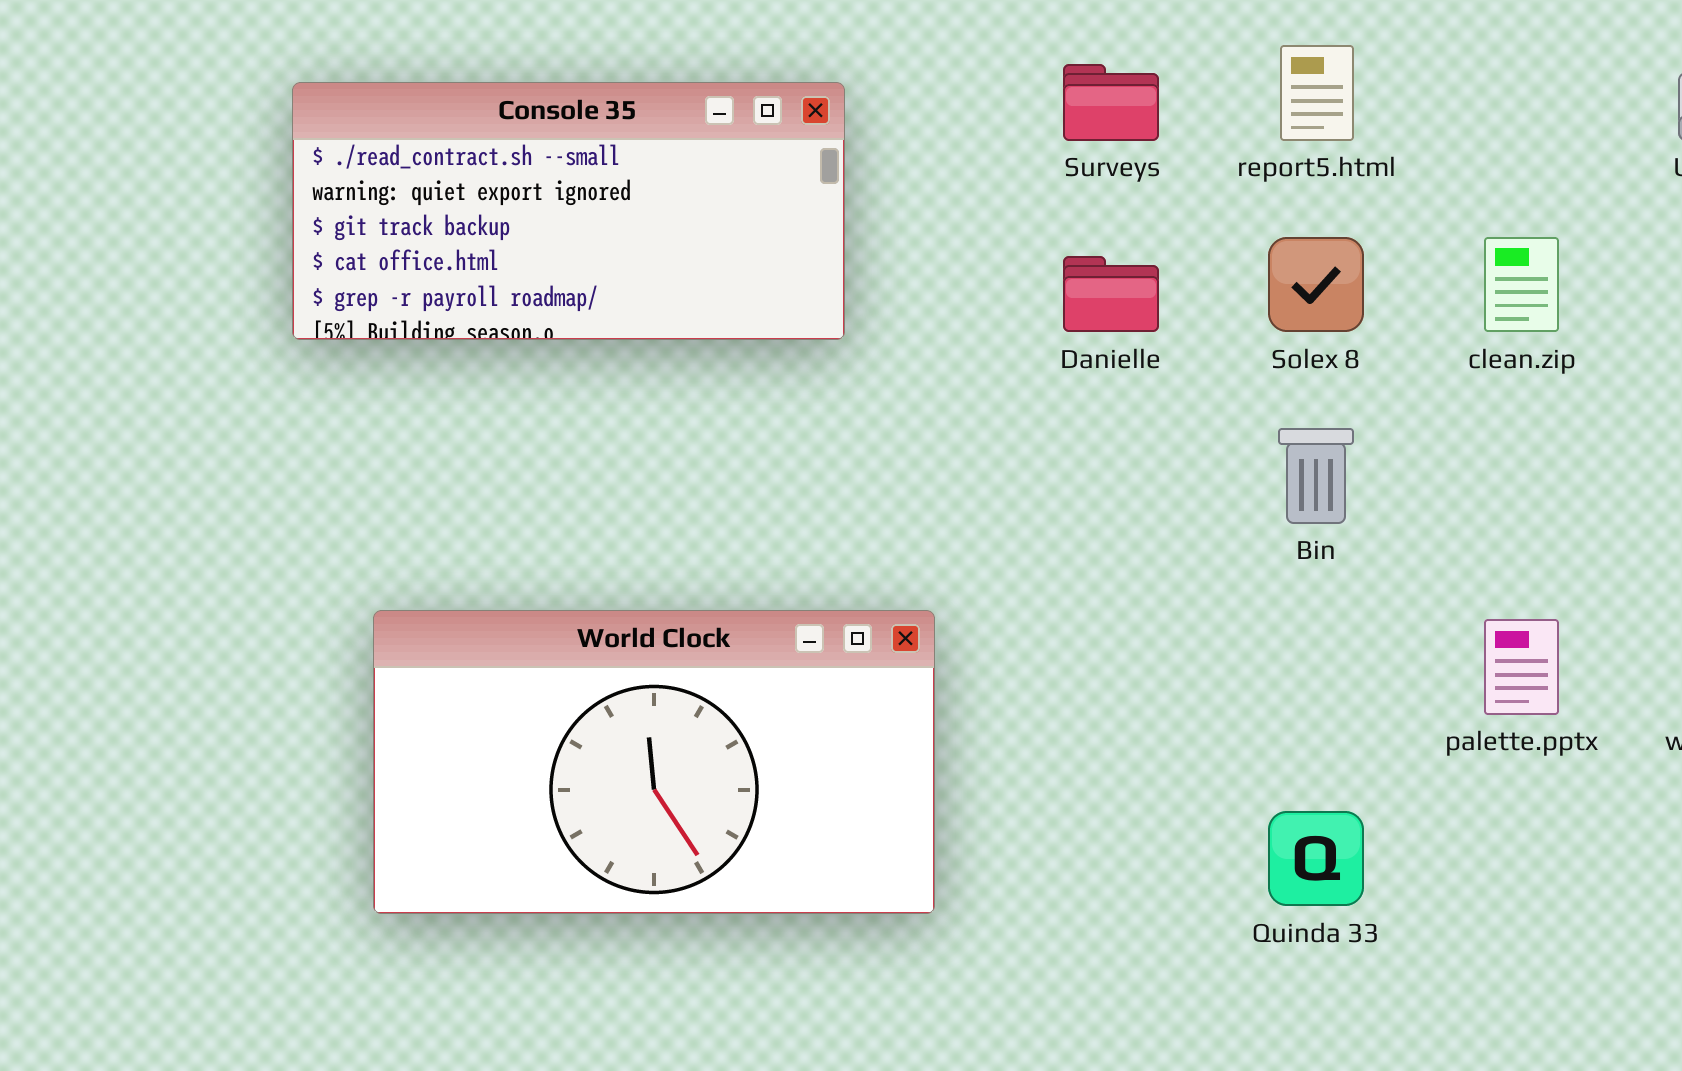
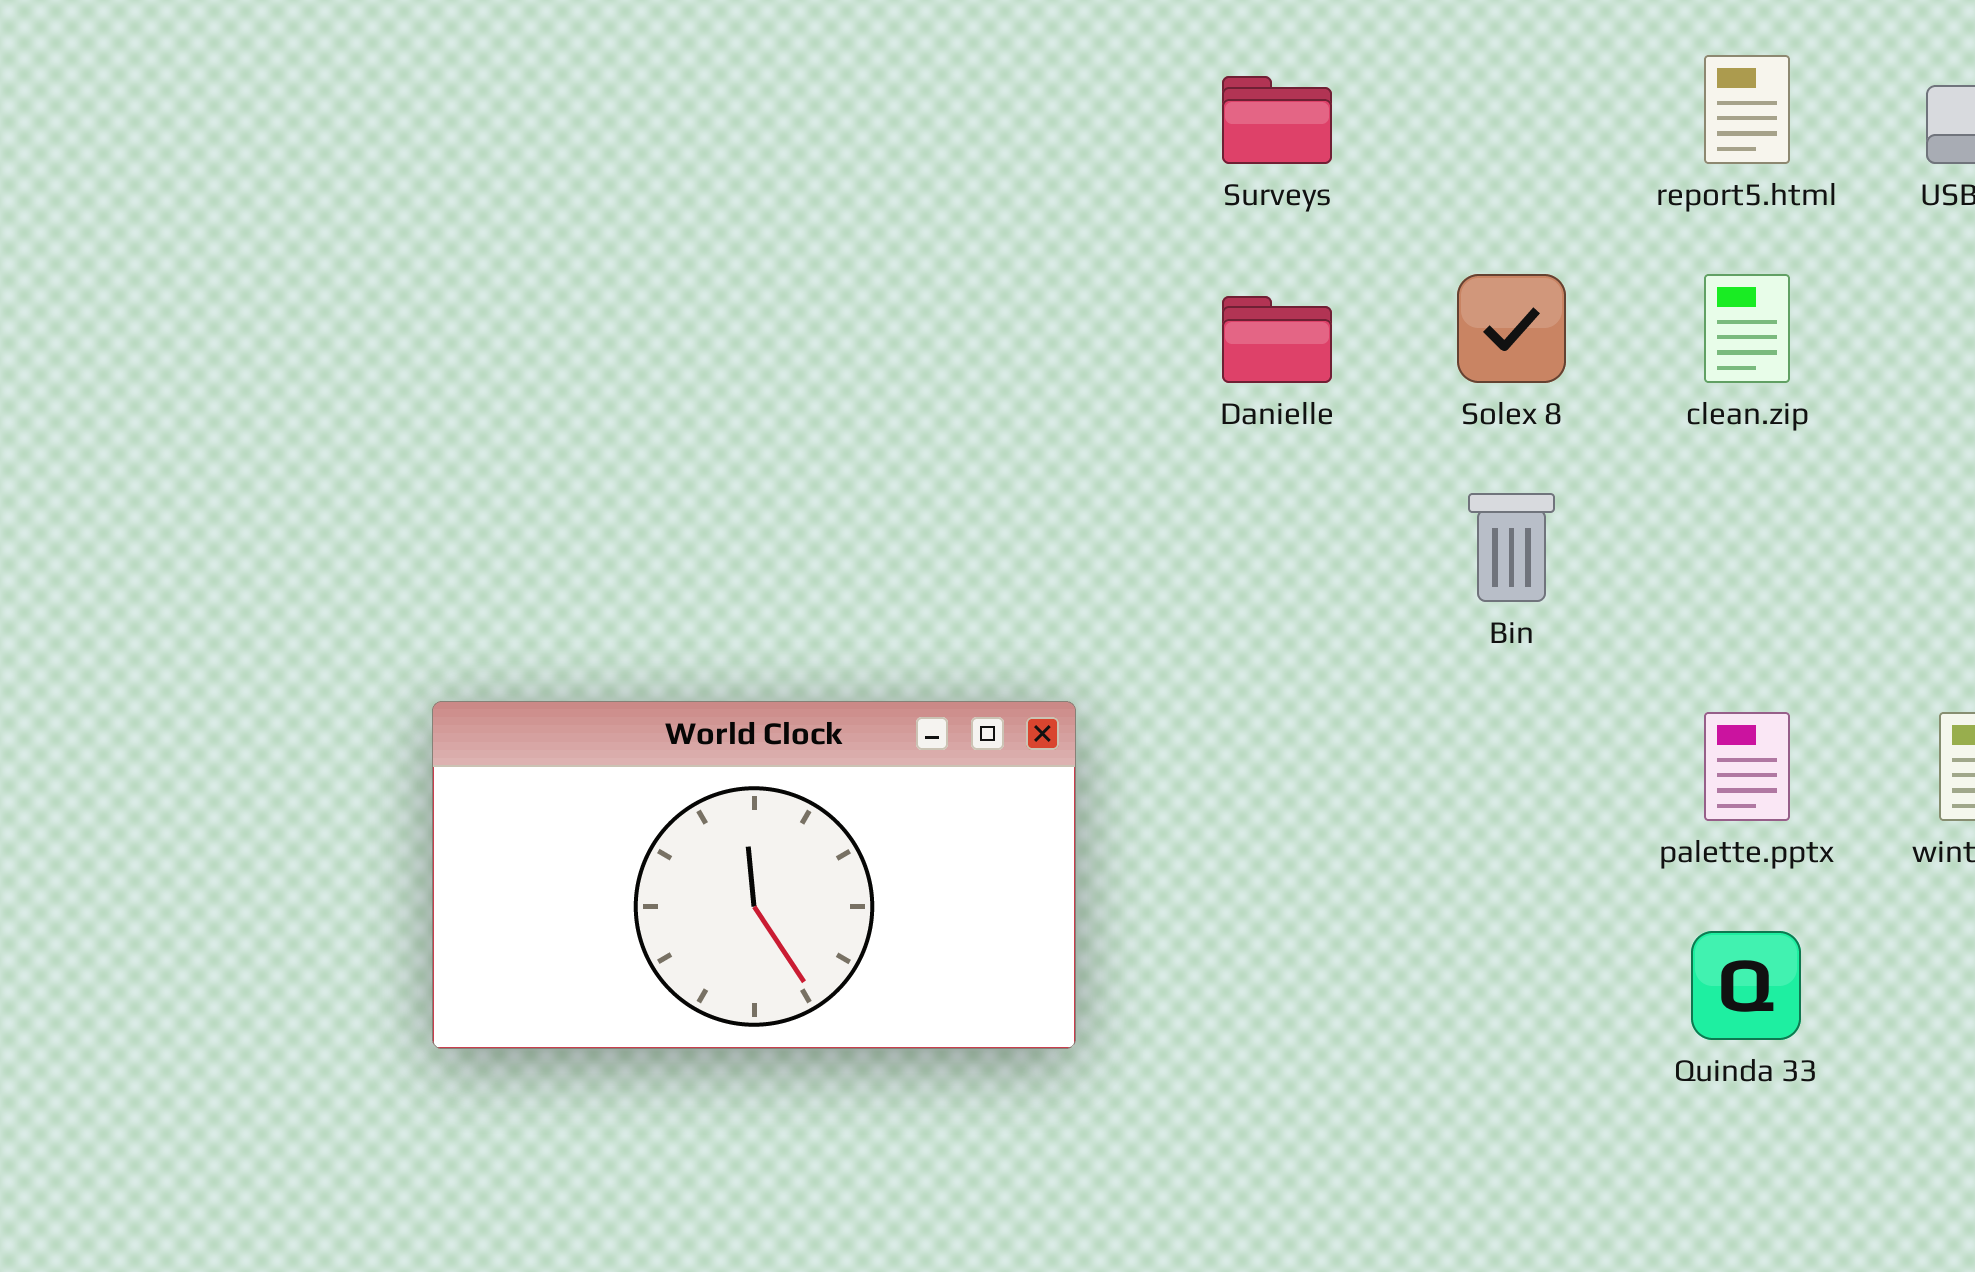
report5.html: [1280,45,1354,141] -> [1704,55,1790,164], moved
Console 35: [292,82,845,340] -> none, closed
Quinda 33: [1268,811,1364,906] -> [1691,931,1801,1040], moved

